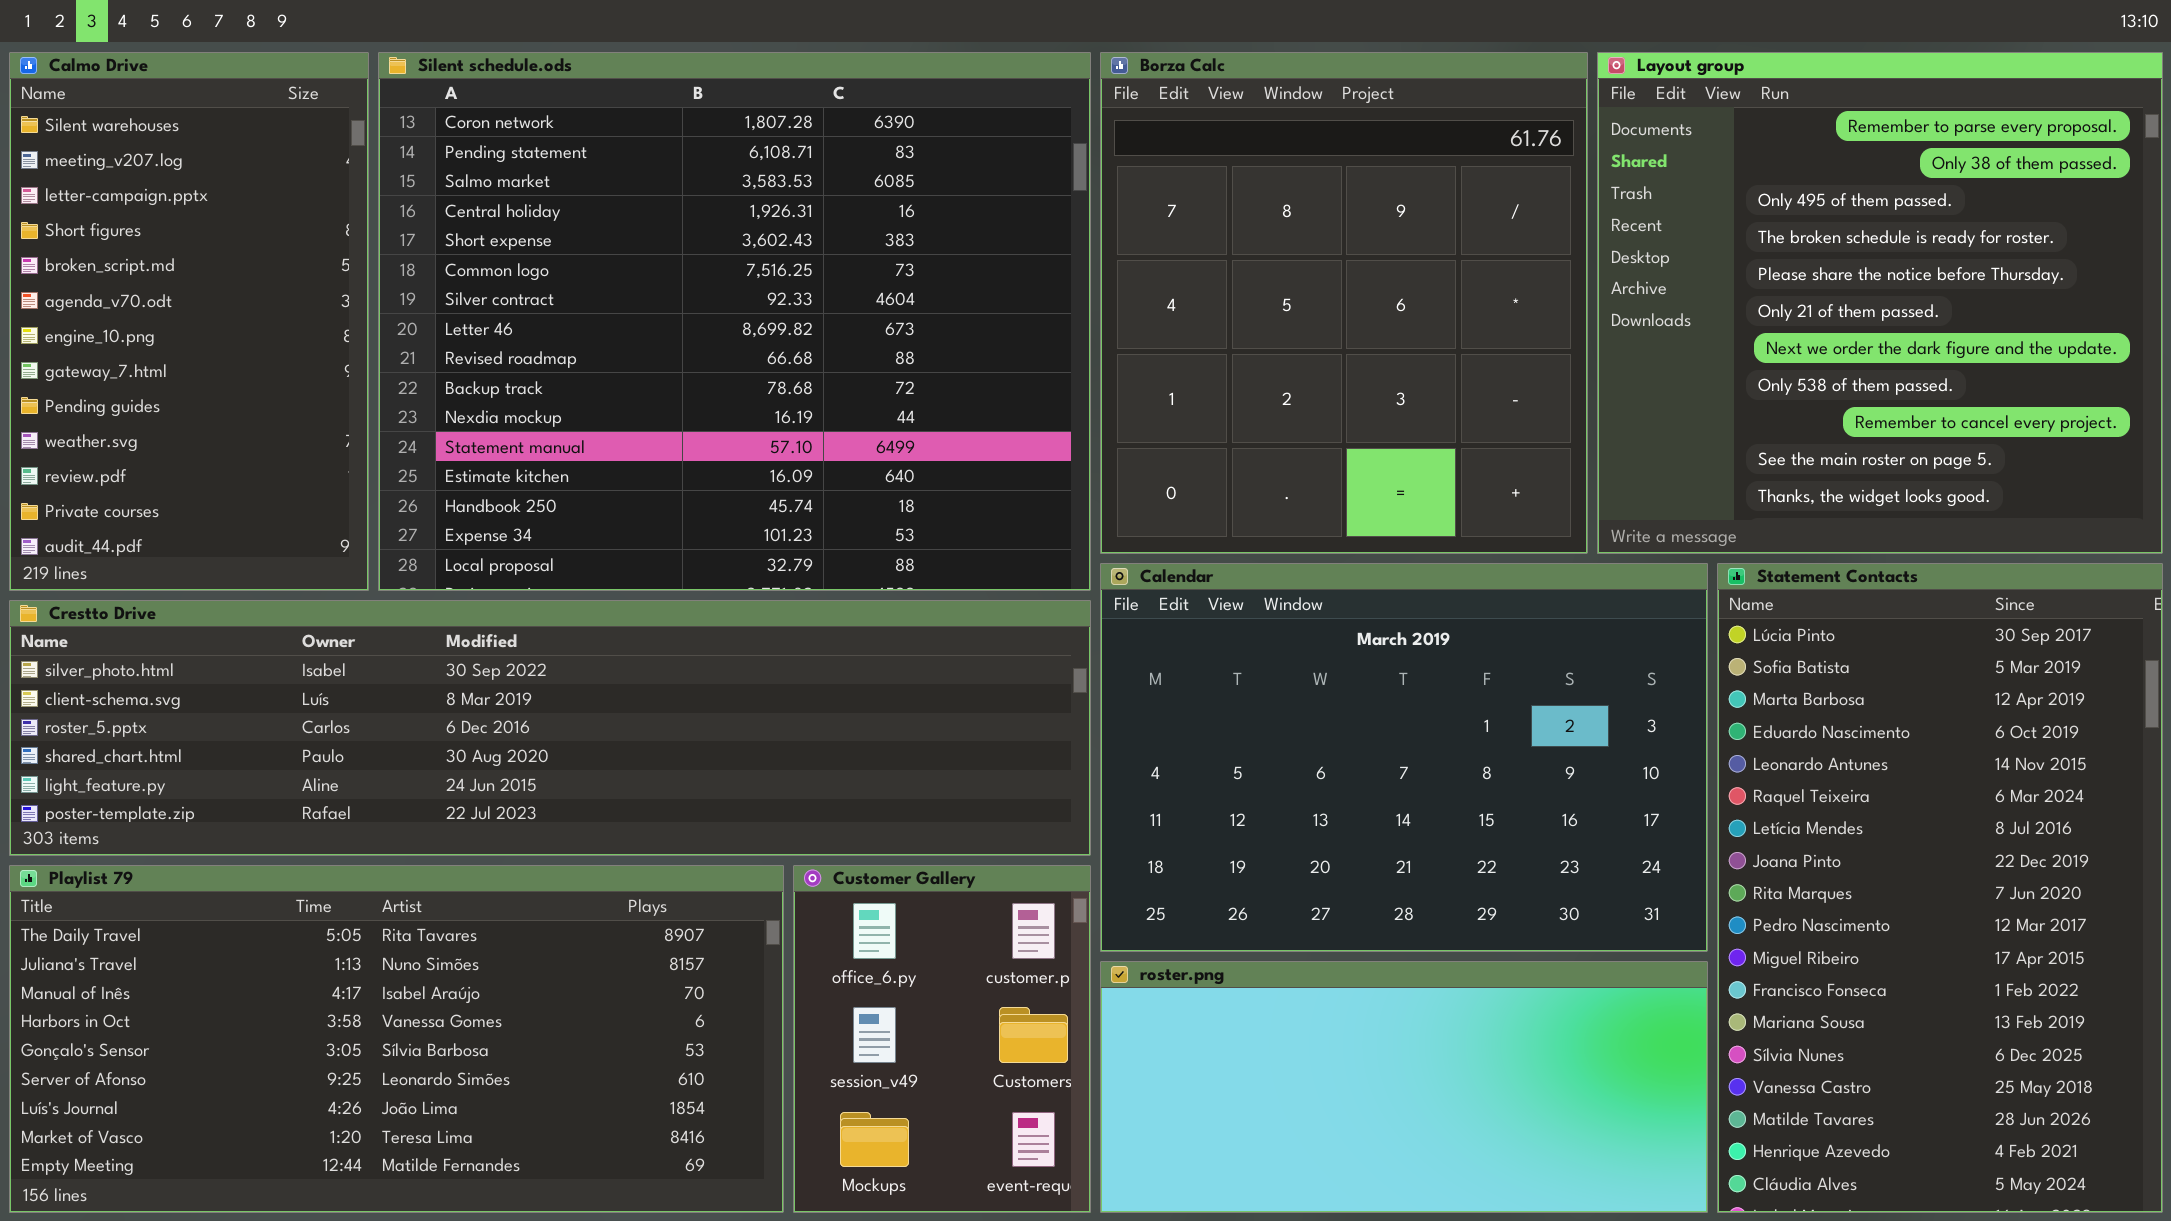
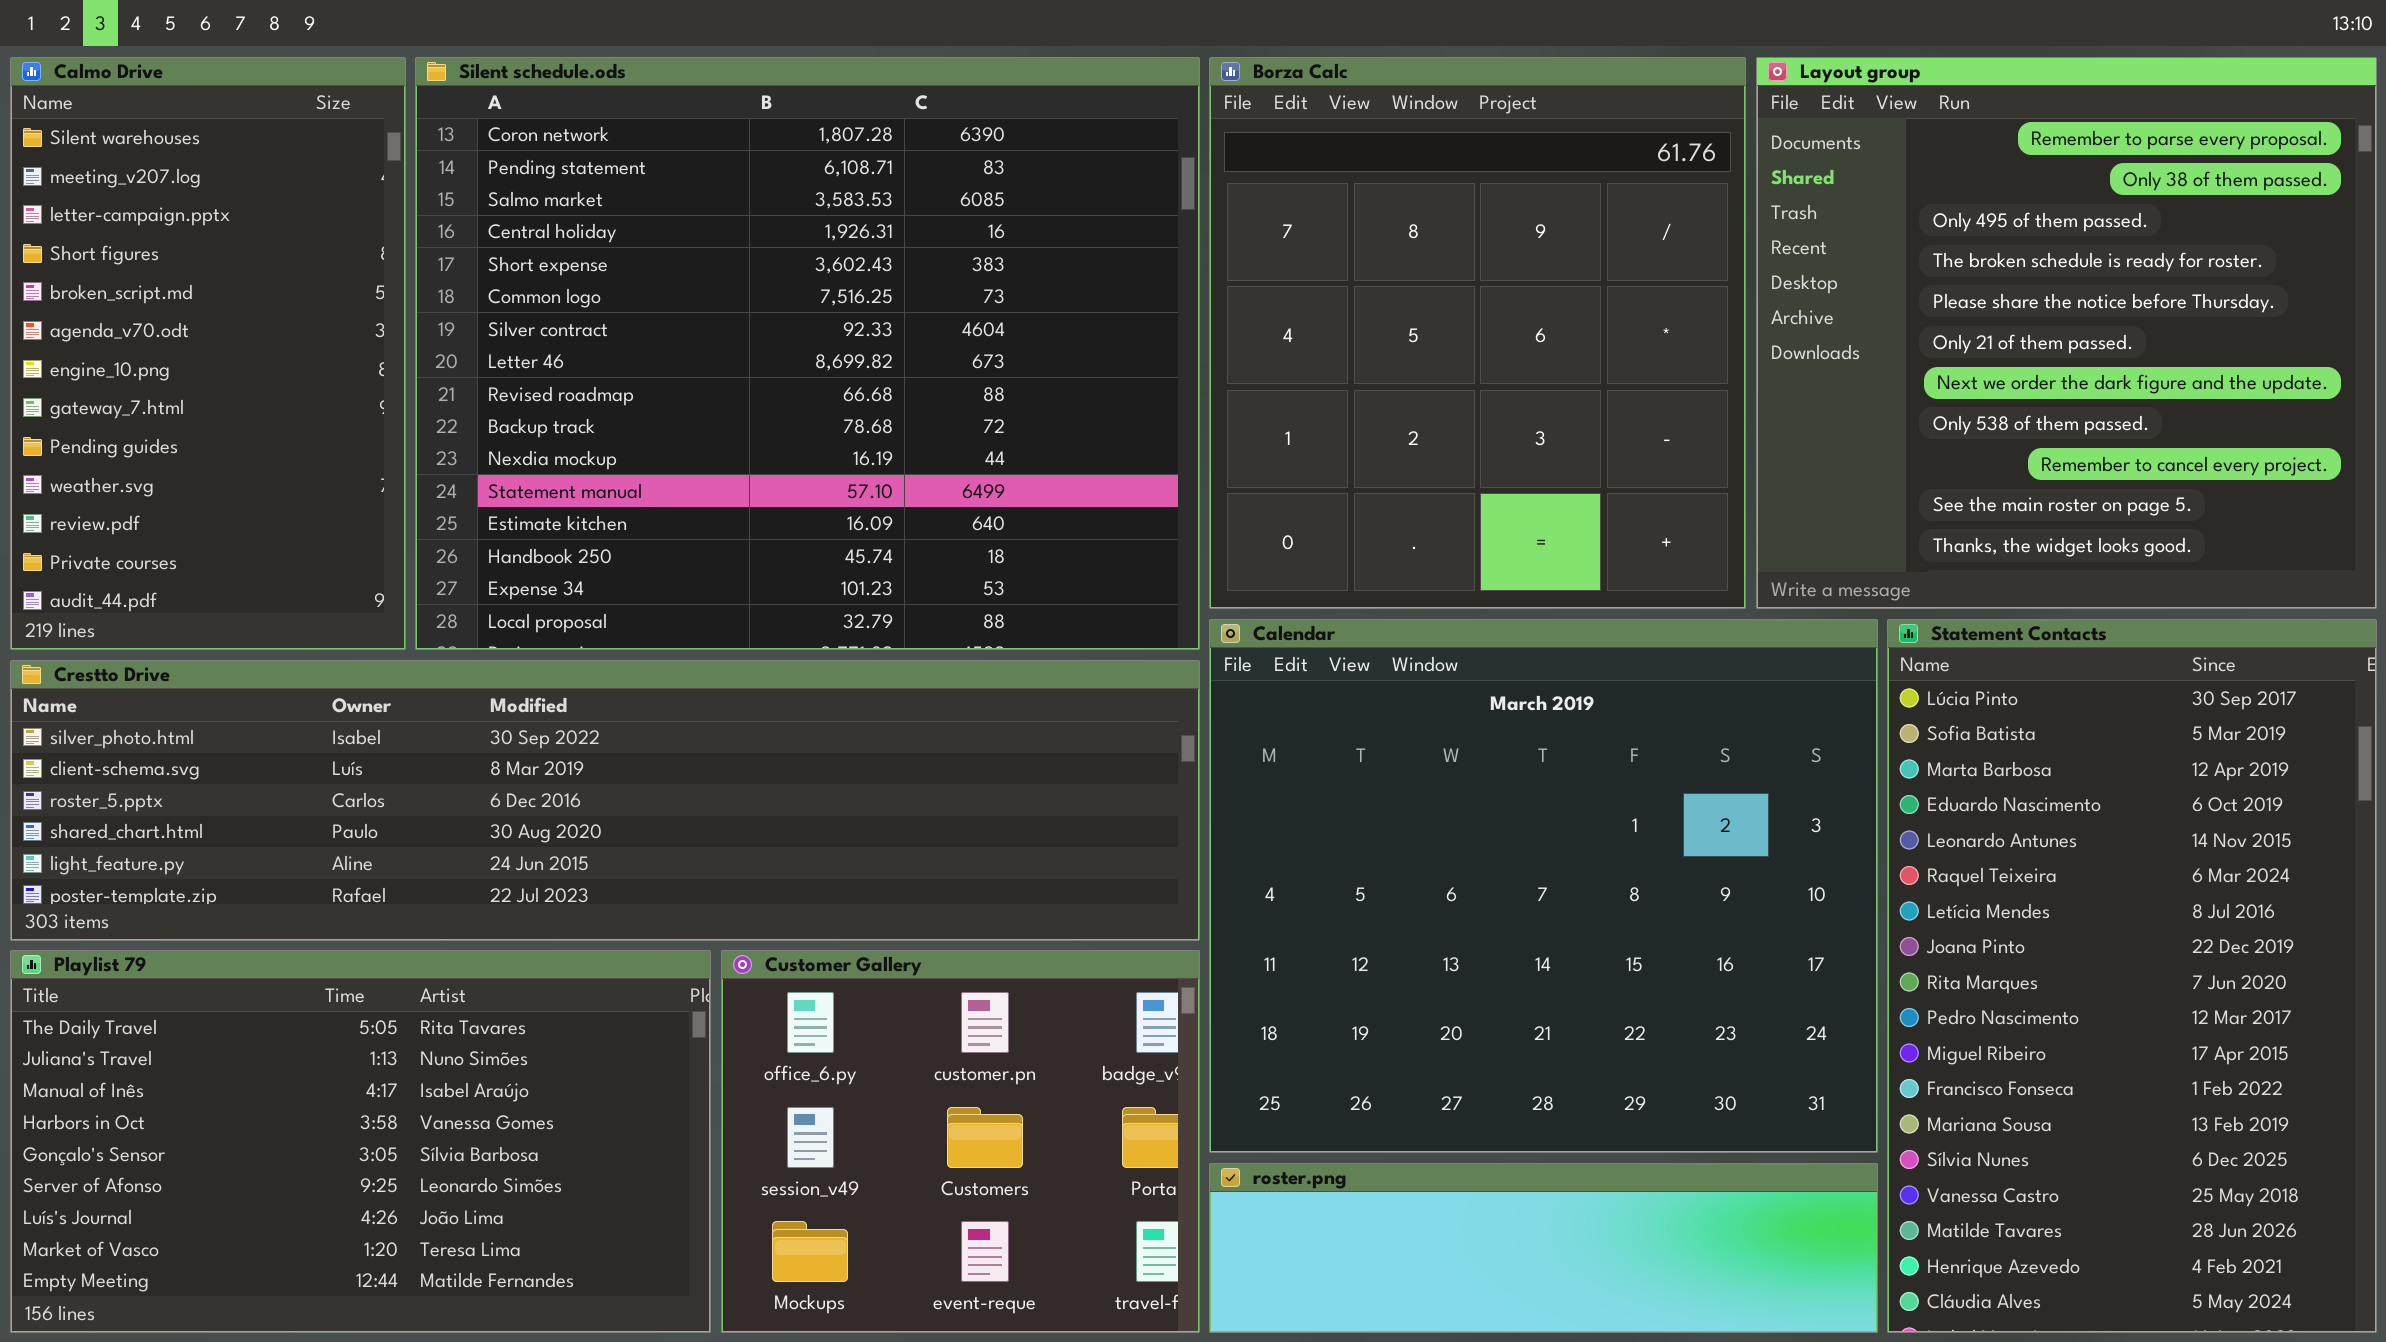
Calendar: [1100,563,1708,952] -> [1209,619,1878,1153], resized
Playlist 79: [9,865,784,1213] -> [10,950,711,1333], resized
Customer Gallery: [793,865,1091,1213] -> [721,950,1200,1333], resized
roster.png: [1100,961,1708,1213] -> [1209,1163,1878,1333], resized

